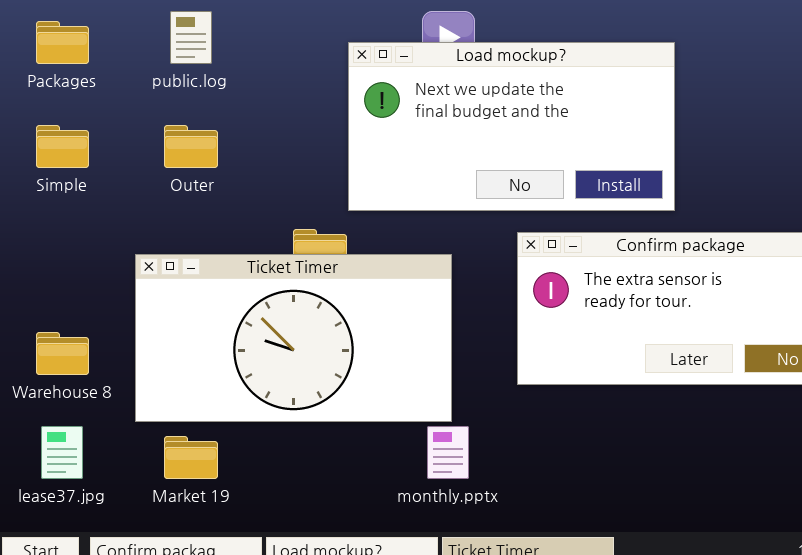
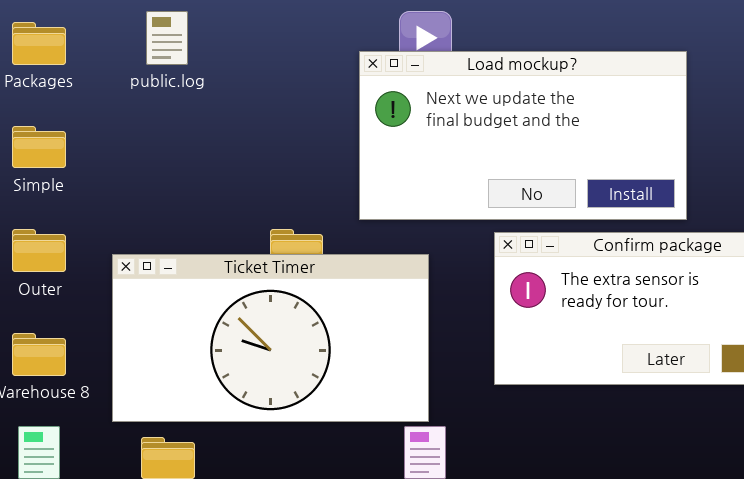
Load mockup?: [348,42,675,211] -> [359,51,687,220], moved
Outer: [164,125,218,168] -> [12,229,66,272], moved

